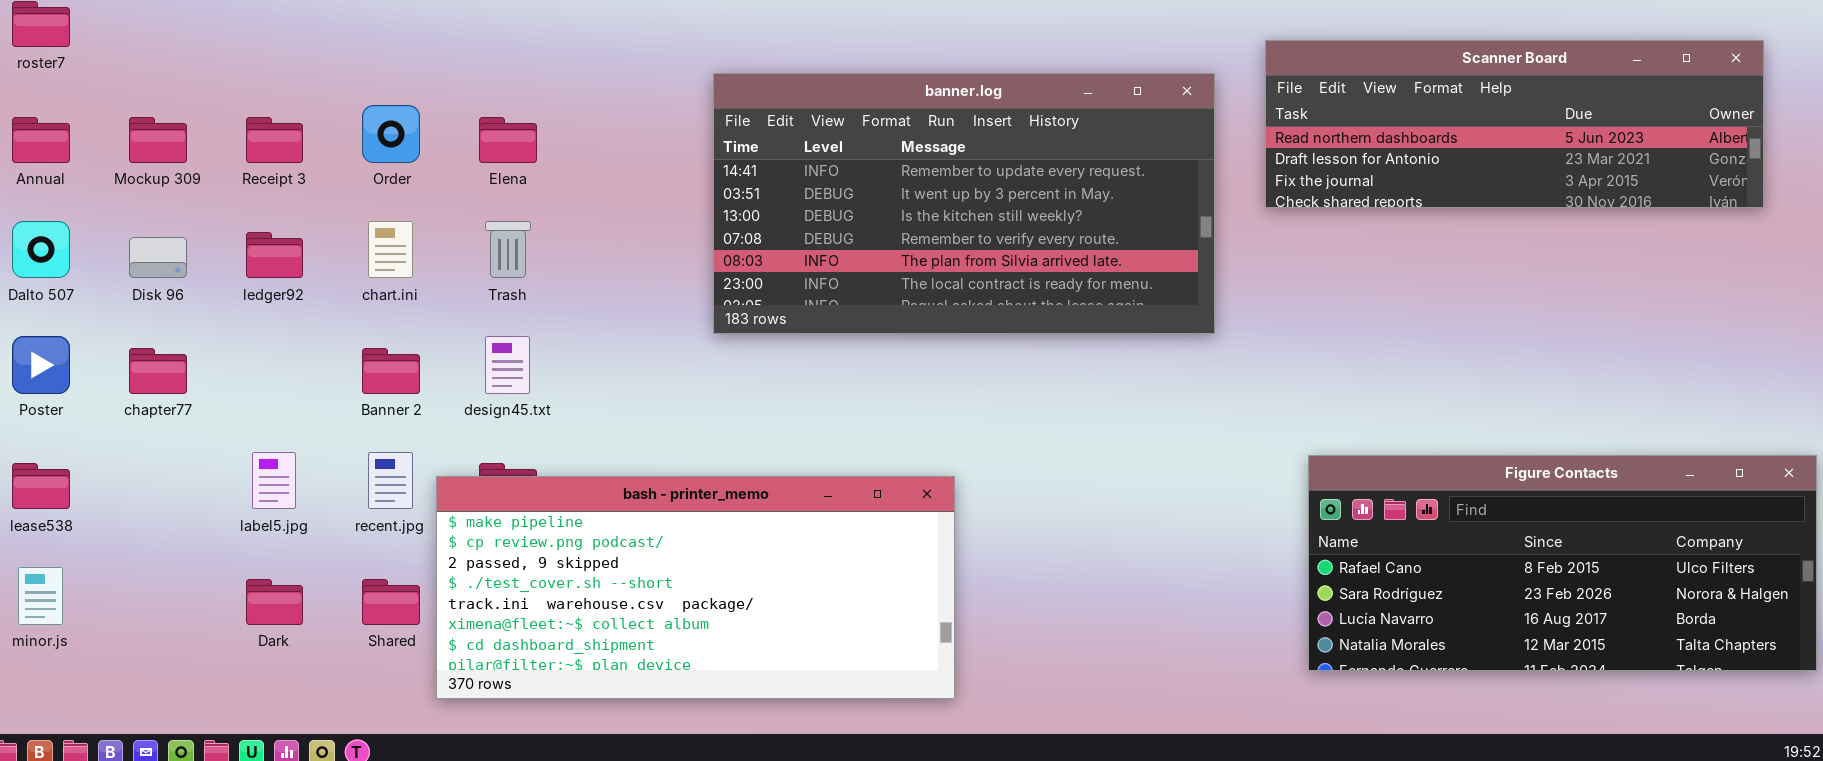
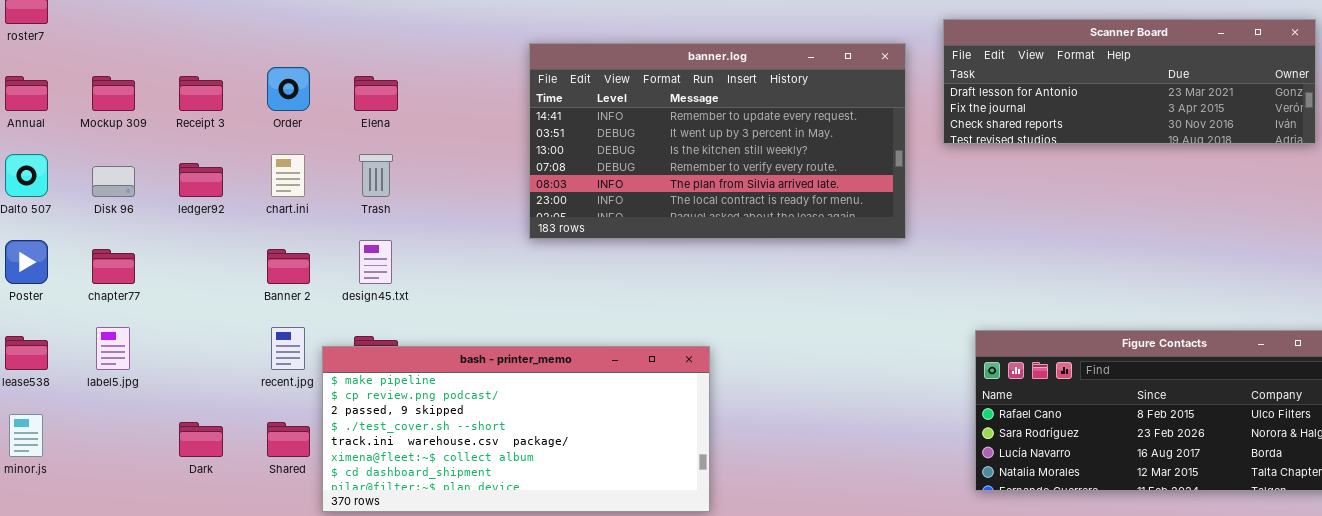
Scanner Board: [1265,40,1764,208] -> [943,19,1316,144], scrolled down 1 row
label5.jpg: [252,452,296,509] -> [96,327,130,370], moved

